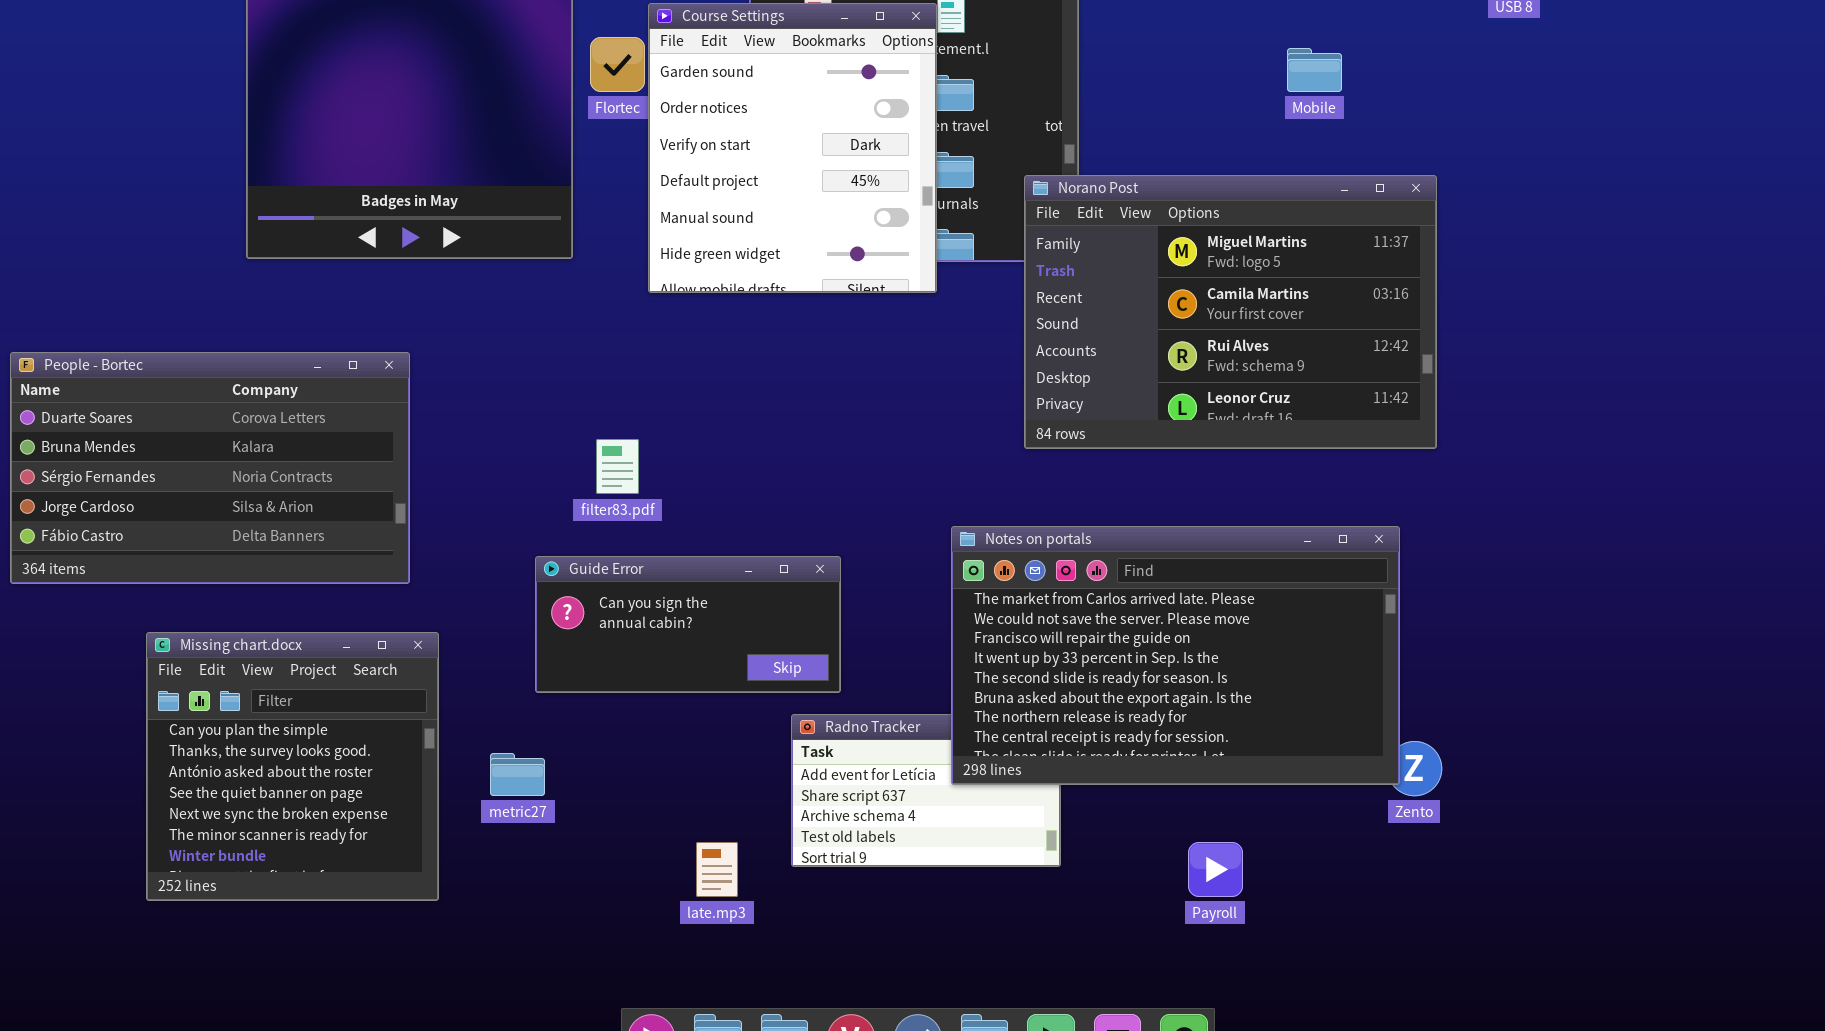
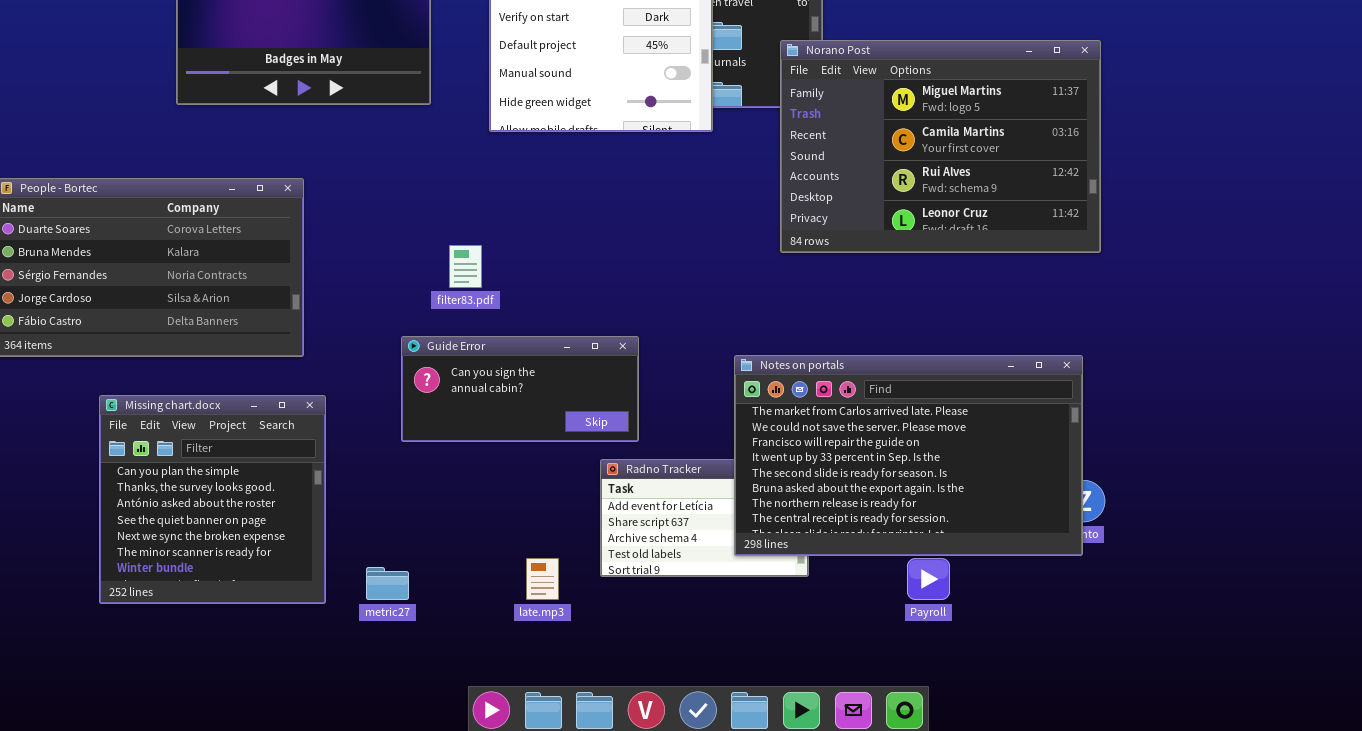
Notes on portals: [951,526,1400,785] -> [734,355,1083,556], moved
metric27: [490,753,545,796] -> [366,567,409,600], moved

